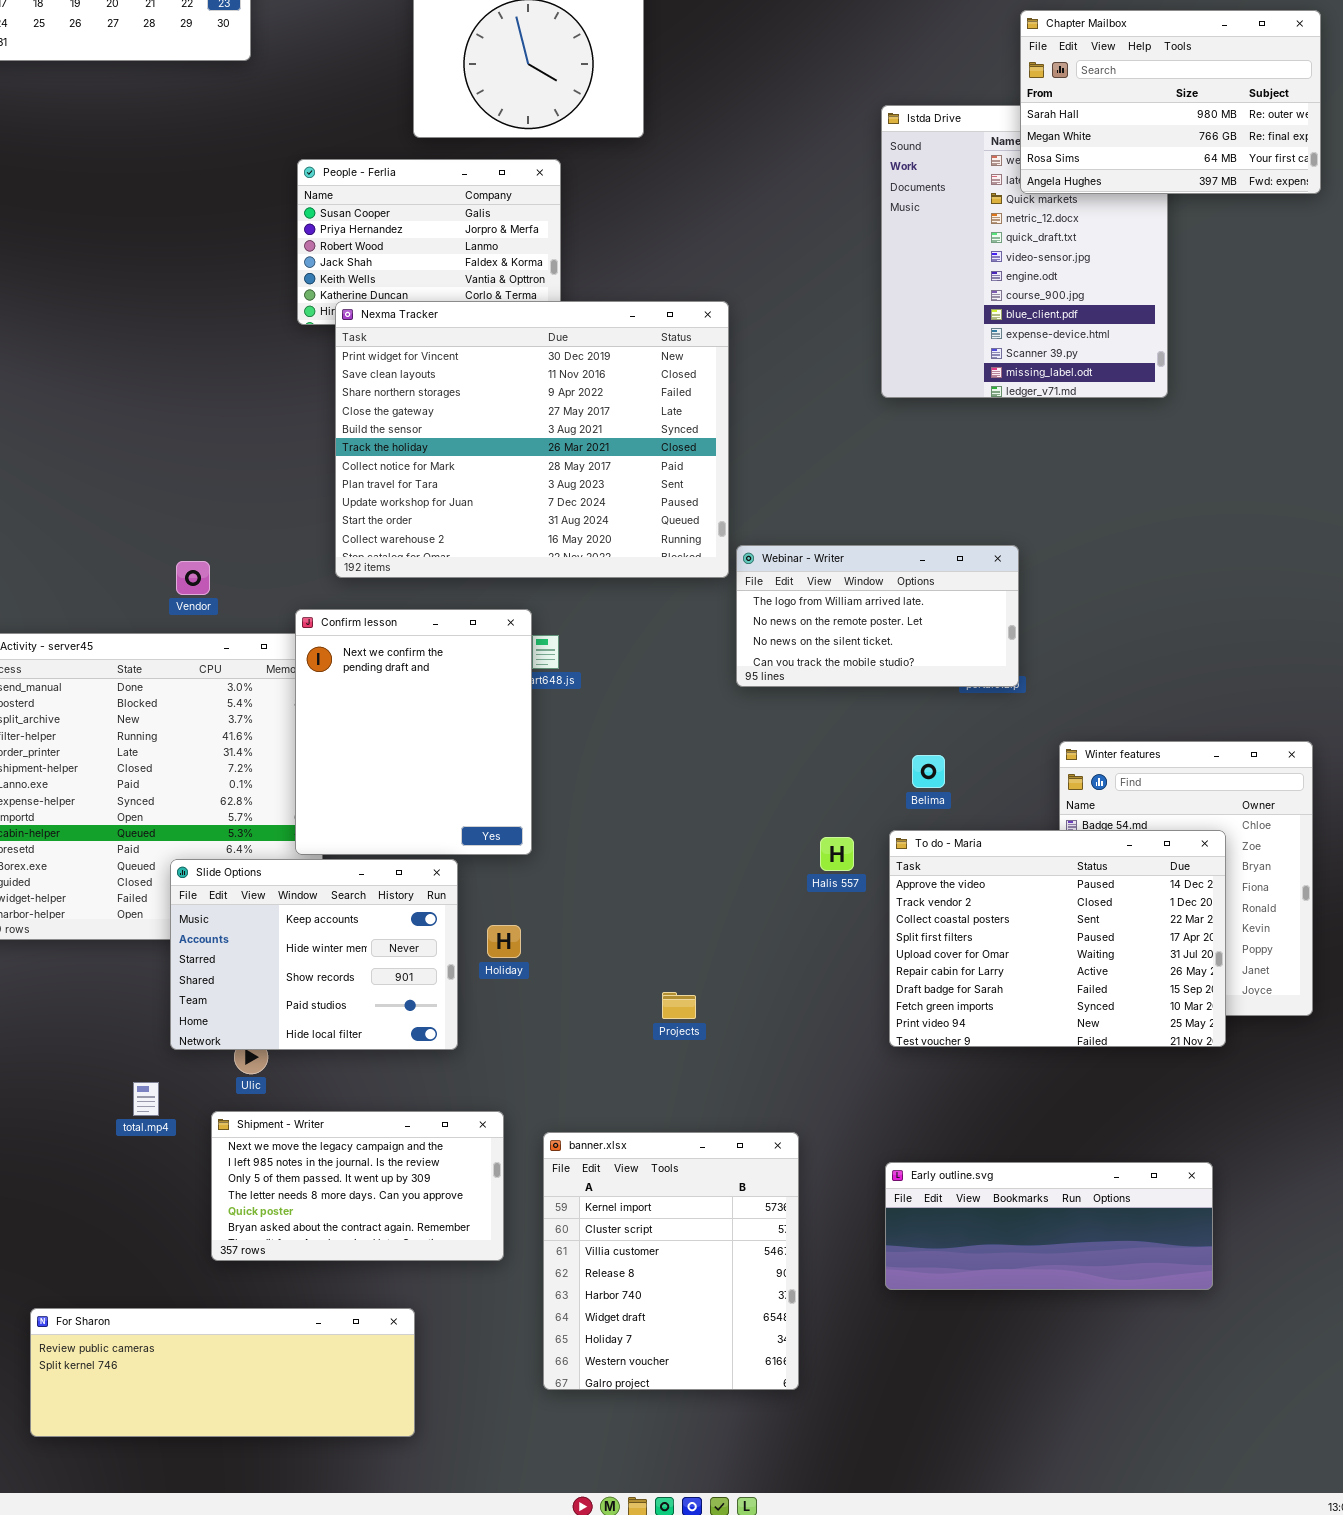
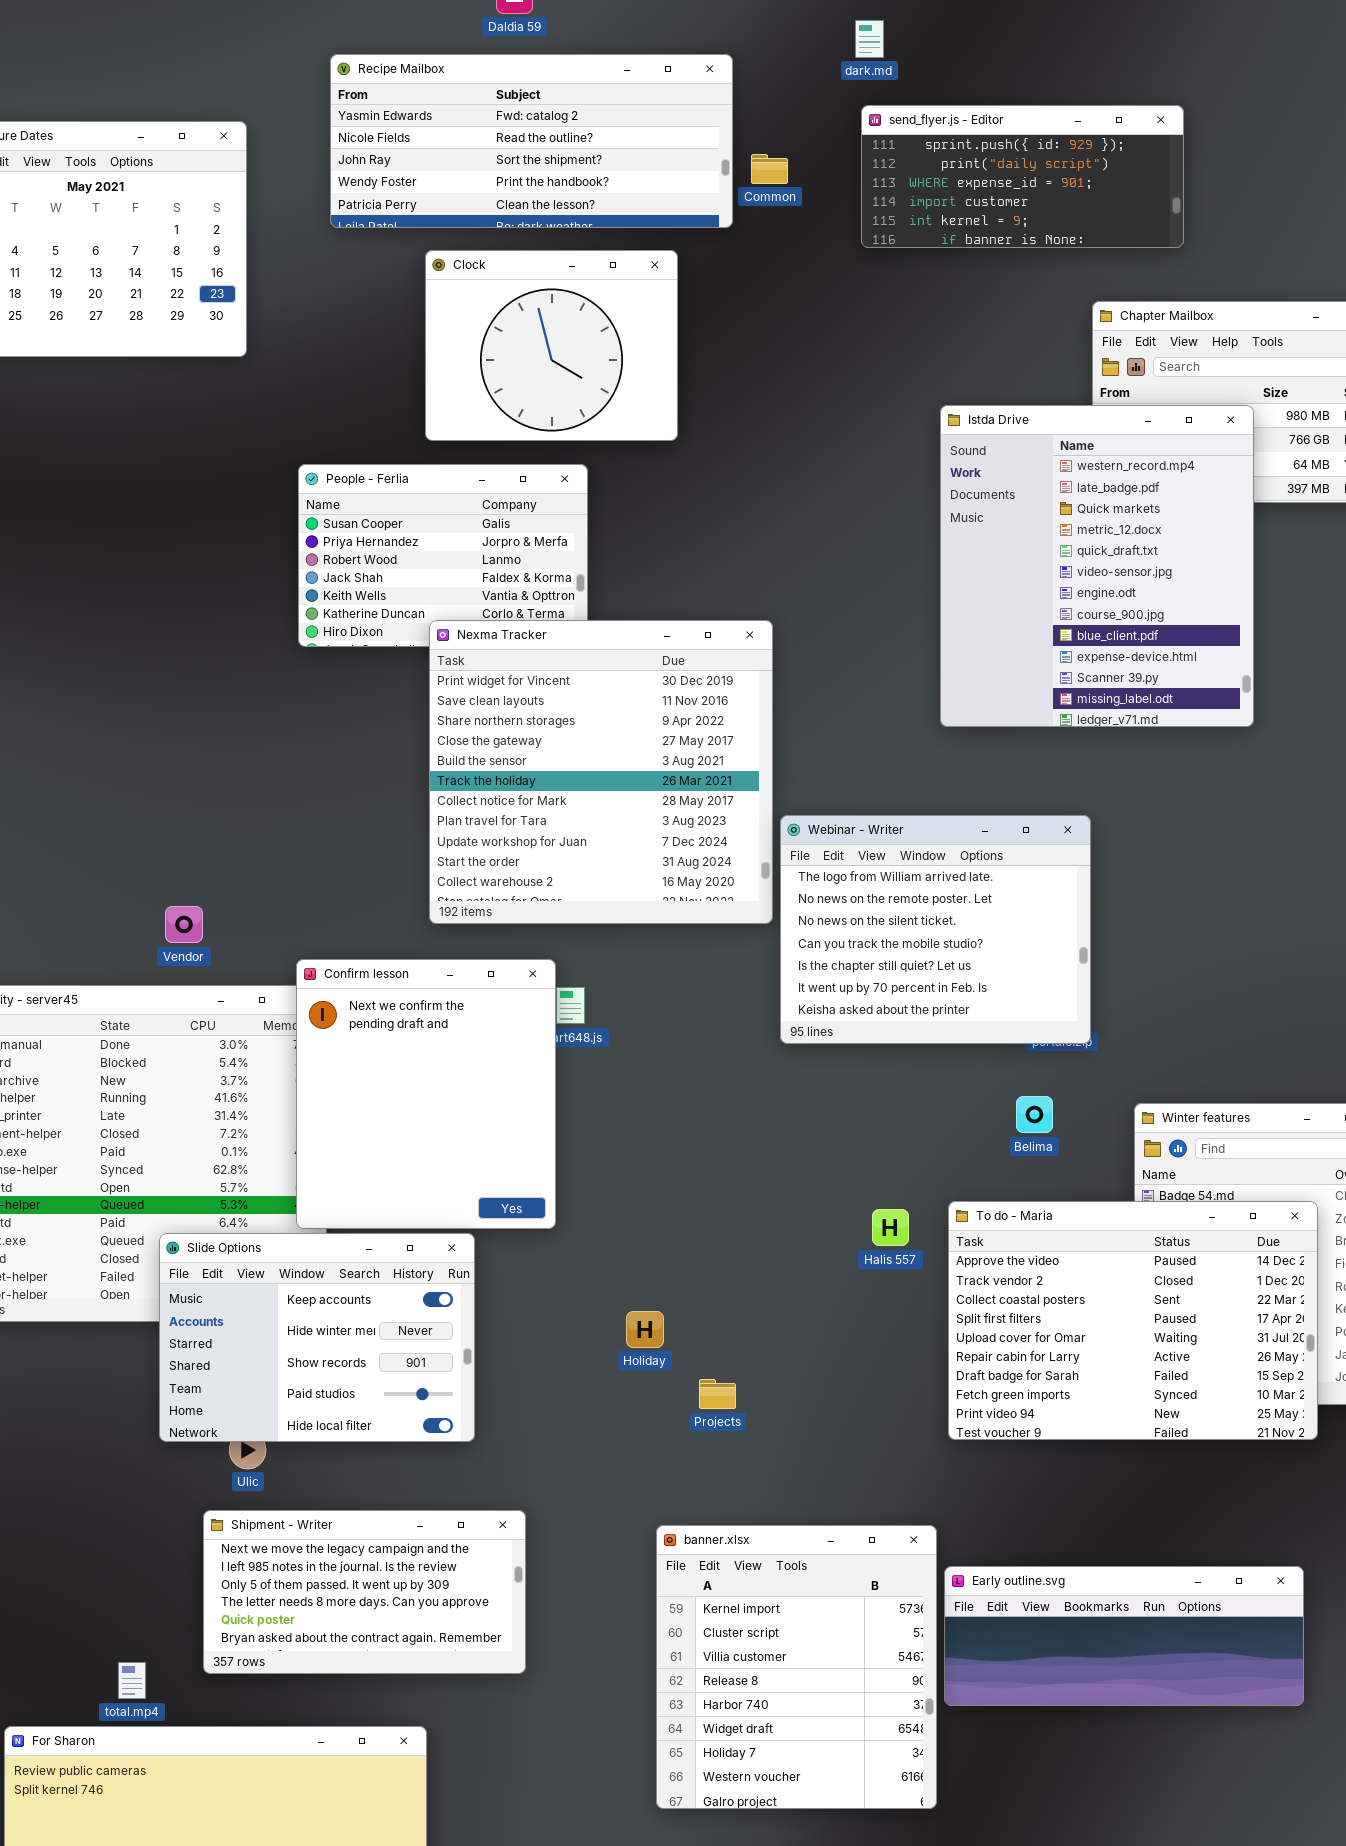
Istda Drive: [881,105,1168,398] -> [940,405,1254,727], raised
Nexma Tracker: [335,301,729,578] -> [429,620,773,924], resized
Webinar - Writer: [736,545,1019,687] -> [780,815,1091,1044], resized
Belima: [912,755,945,788] -> [1016,1096,1053,1133], moved
Holiday: [487,925,521,958] -> [626,1311,664,1348], moved
total.mp4: [133,1082,159,1116] -> [118,1662,146,1699], moved
banner.xlsx: [543,1132,799,1390] -> [656,1525,937,1809], moved

